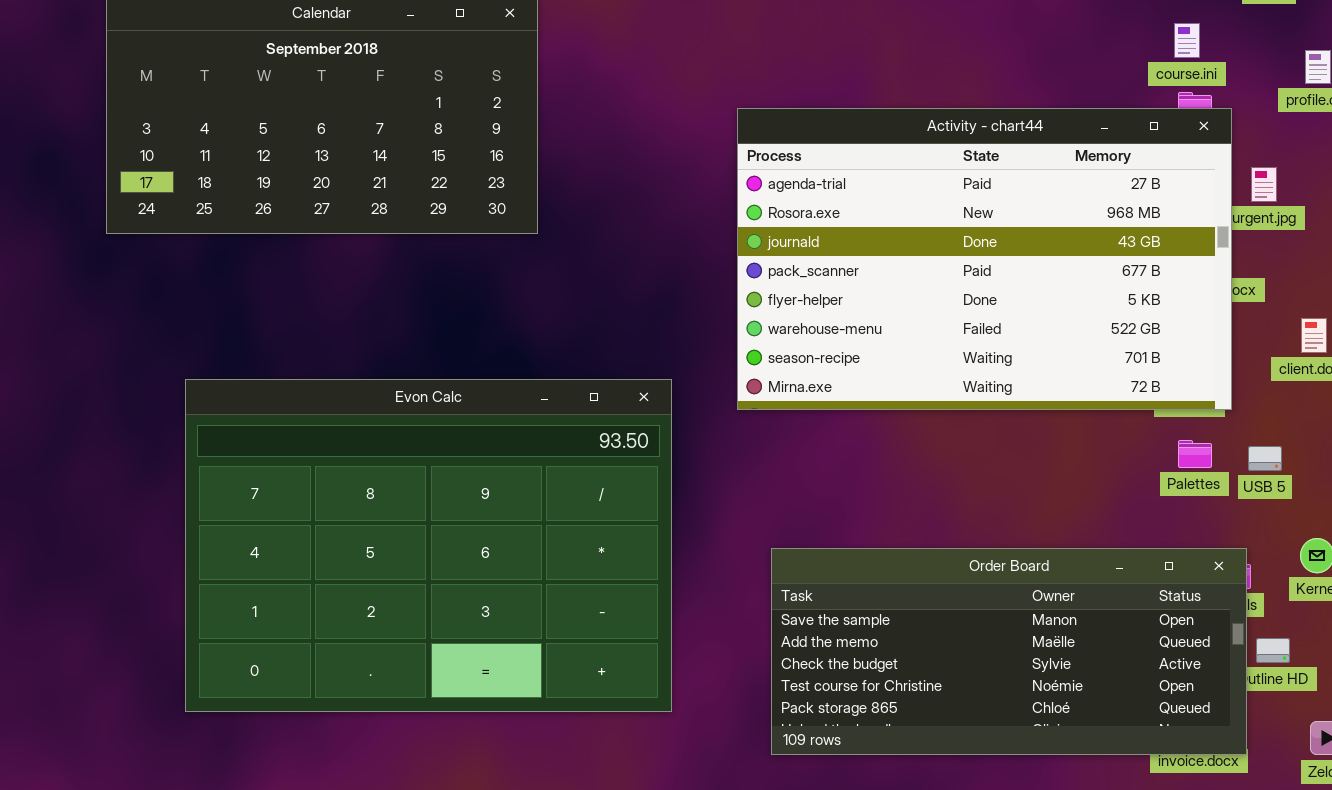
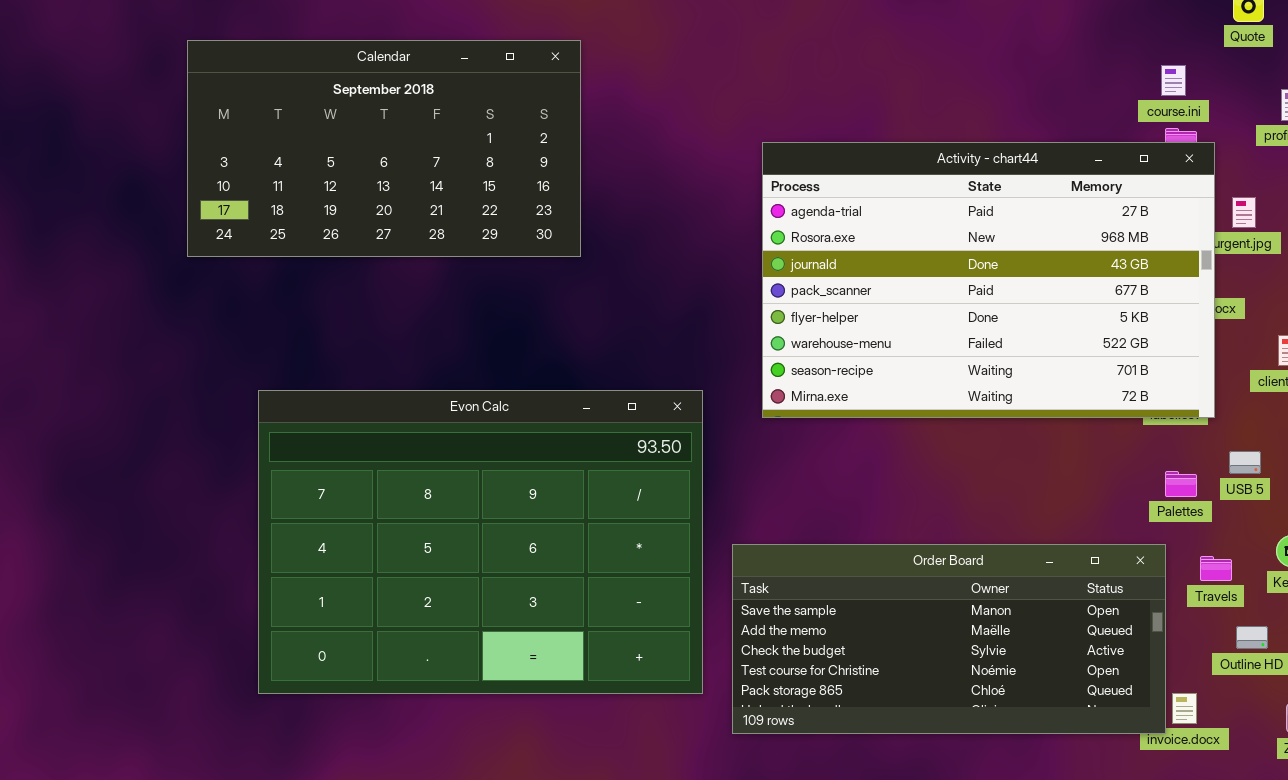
Palettes: [1178,440,1212,468] -> [1165,471,1197,497], moved
Order Board: [771,548,1247,755] -> [732,544,1166,734], moved

